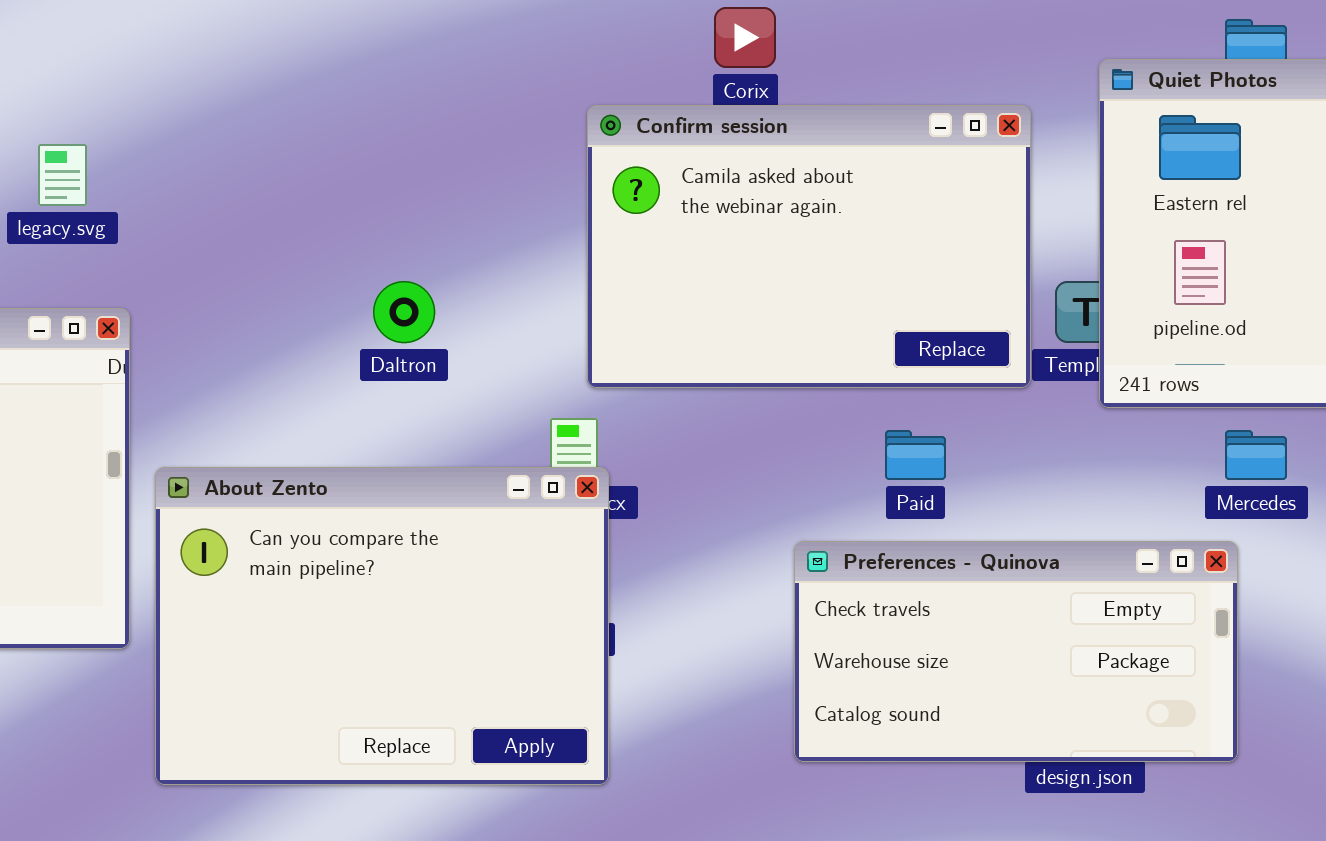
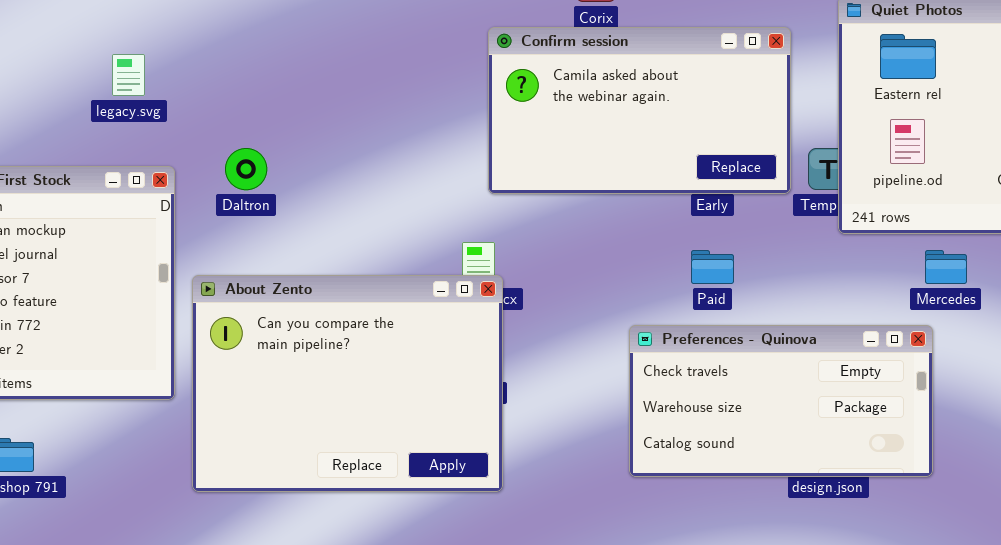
Confirm session: [587,105,1031,388] -> [488,27,791,194], resized
Daltron: [373,281,435,343] -> [225,148,267,190], moved

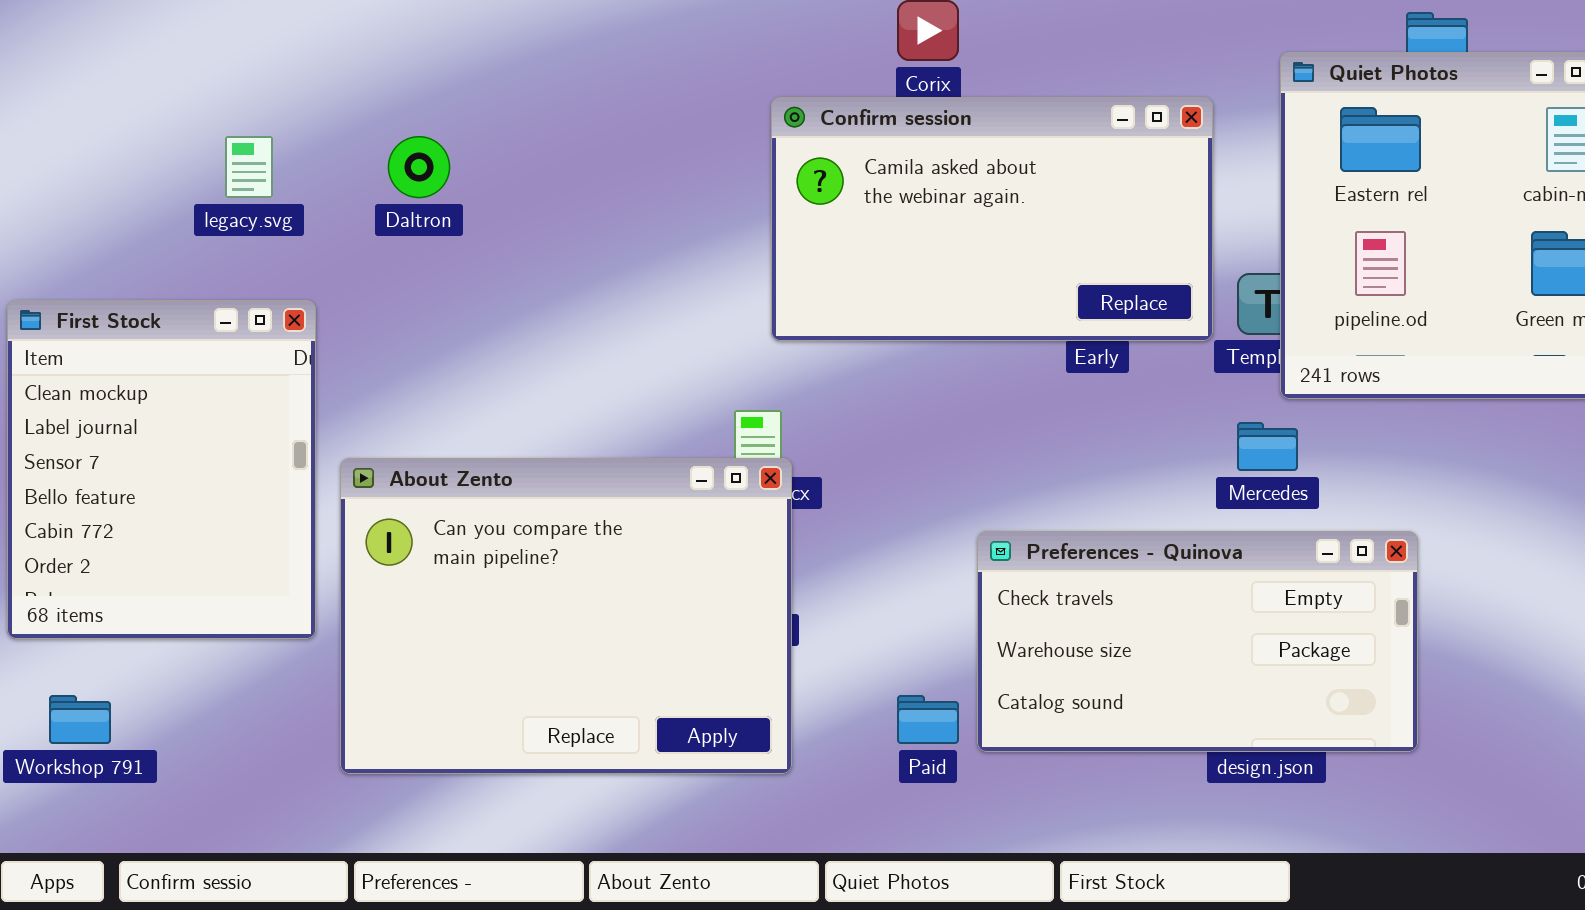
Daltron: [225,148,267,190] -> [388,136,450,198], moved
Paid: [691,250,734,284] -> [897,695,959,744], moved
Mercedes: [925,250,967,284] -> [1237,422,1298,471], moved

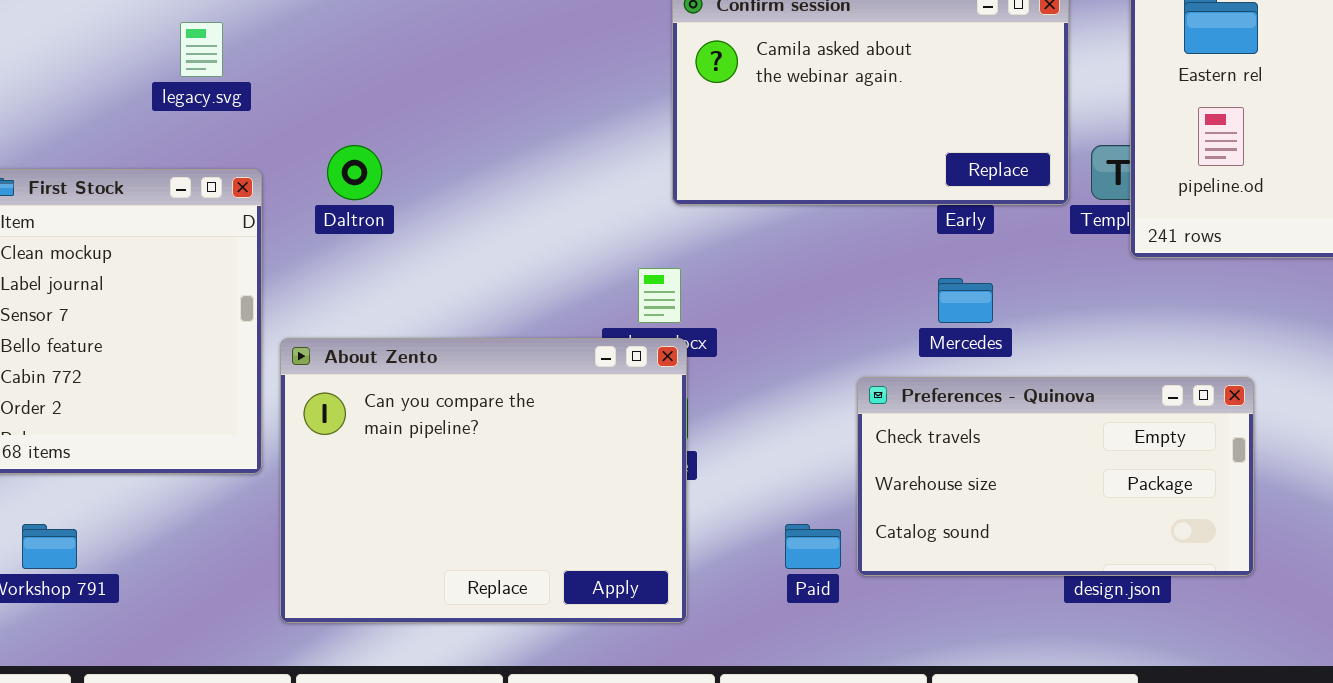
Daltron: [388,136,450,198] -> [327,145,382,200], moved
Mercedes: [1237,422,1298,471] -> [938,278,993,323], moved
About Zento: [340,458,792,774] -> [280,338,687,623], moved

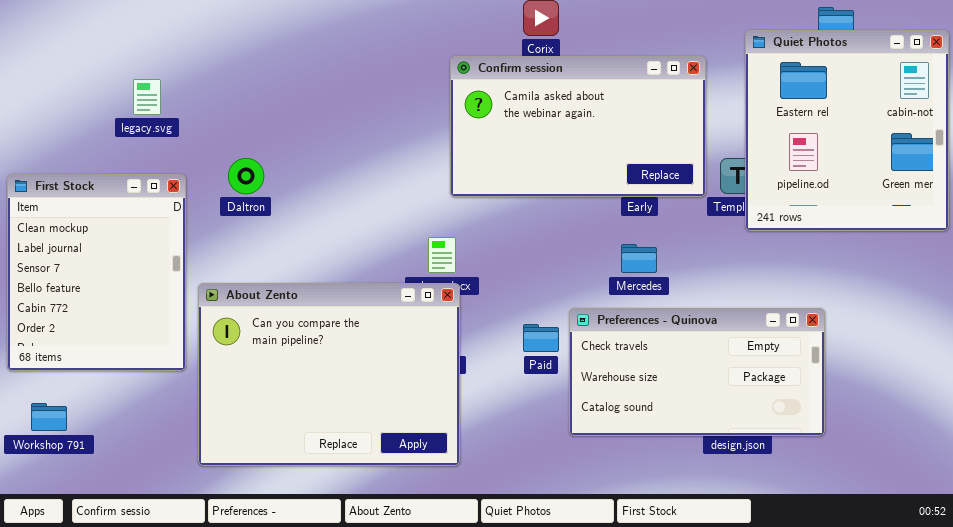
Paid: [785,524,841,569] -> [523,324,559,352], moved

